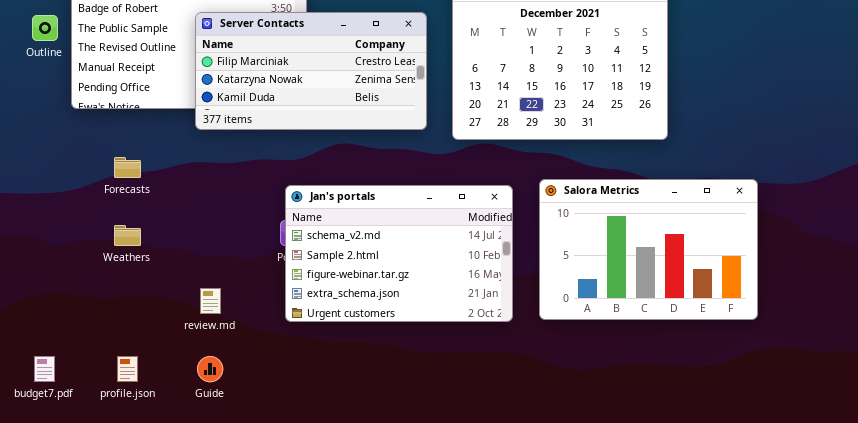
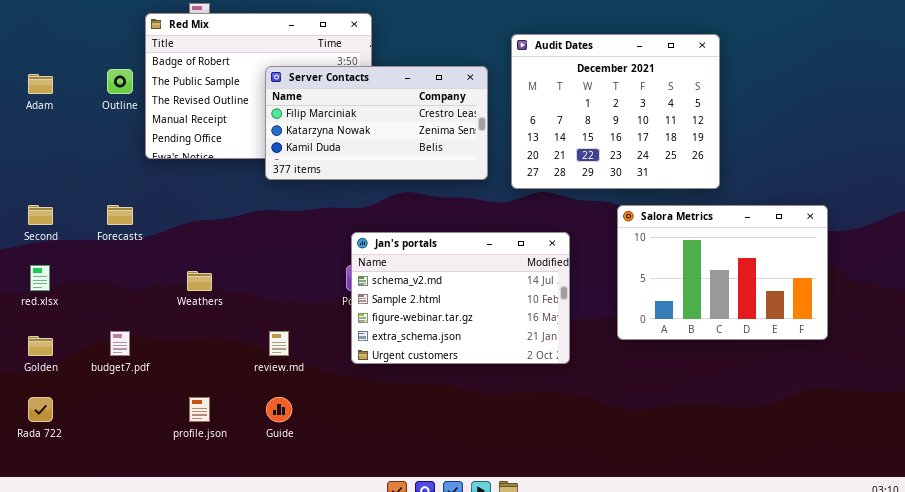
Forecasts: [114,157,141,178] -> [107,205,133,225], moved
Salora Metrics: [539,179,758,320] -> [617,205,828,340], moved
budget7.pdf: [34,356,55,382] -> [110,331,130,356], moved

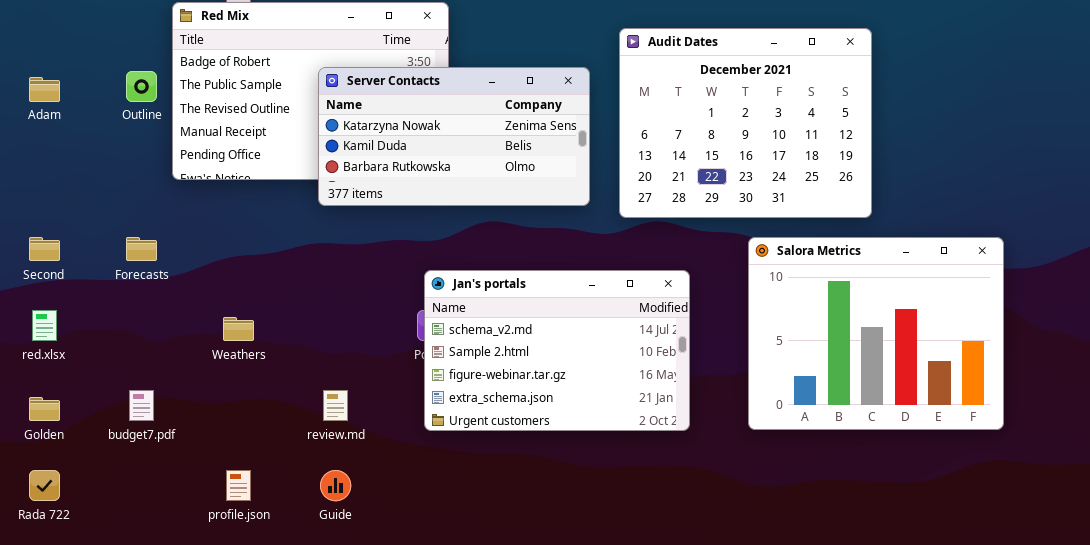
Server Contacts: [265,66,488,180] -> [318,67,590,206], scrolled down 1 row
Salora Metrics: [617,205,828,340] -> [748,237,1004,430], resized

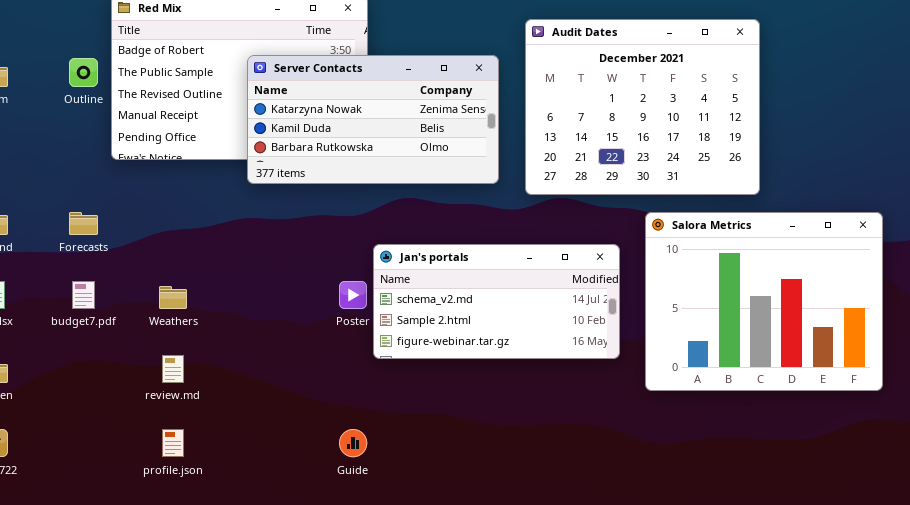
Jan's portals: [424,270,690,431] -> [373,244,620,359], moved, resized
budget7.pdf: [129,390,154,421] -> [72,281,95,309], moved
review.md: [323,390,348,421] -> [162,355,184,383], moved
Guide: [320,470,351,501] -> [339,429,367,457], moved

